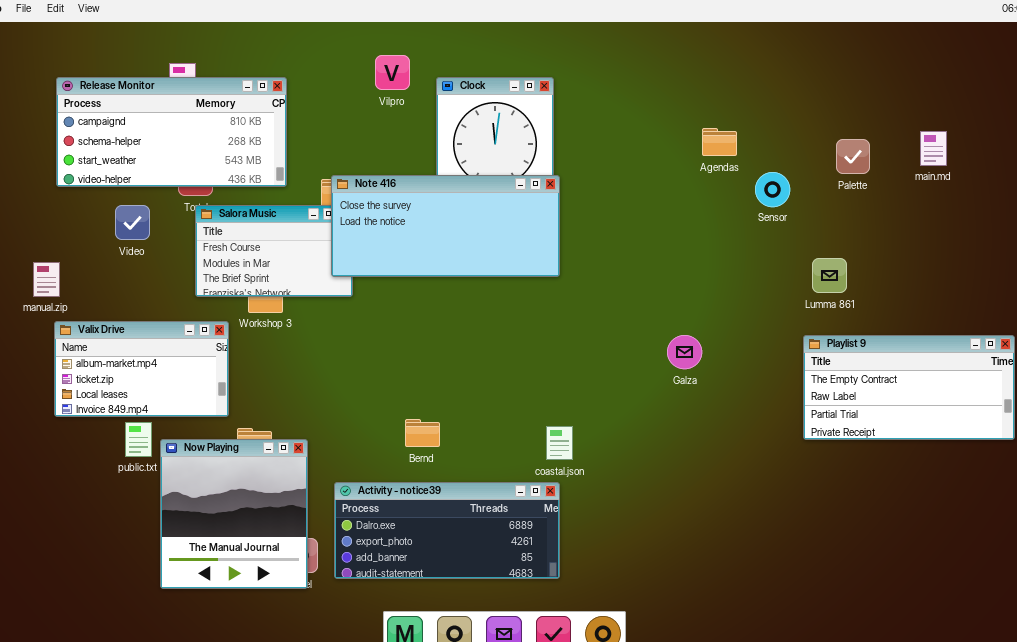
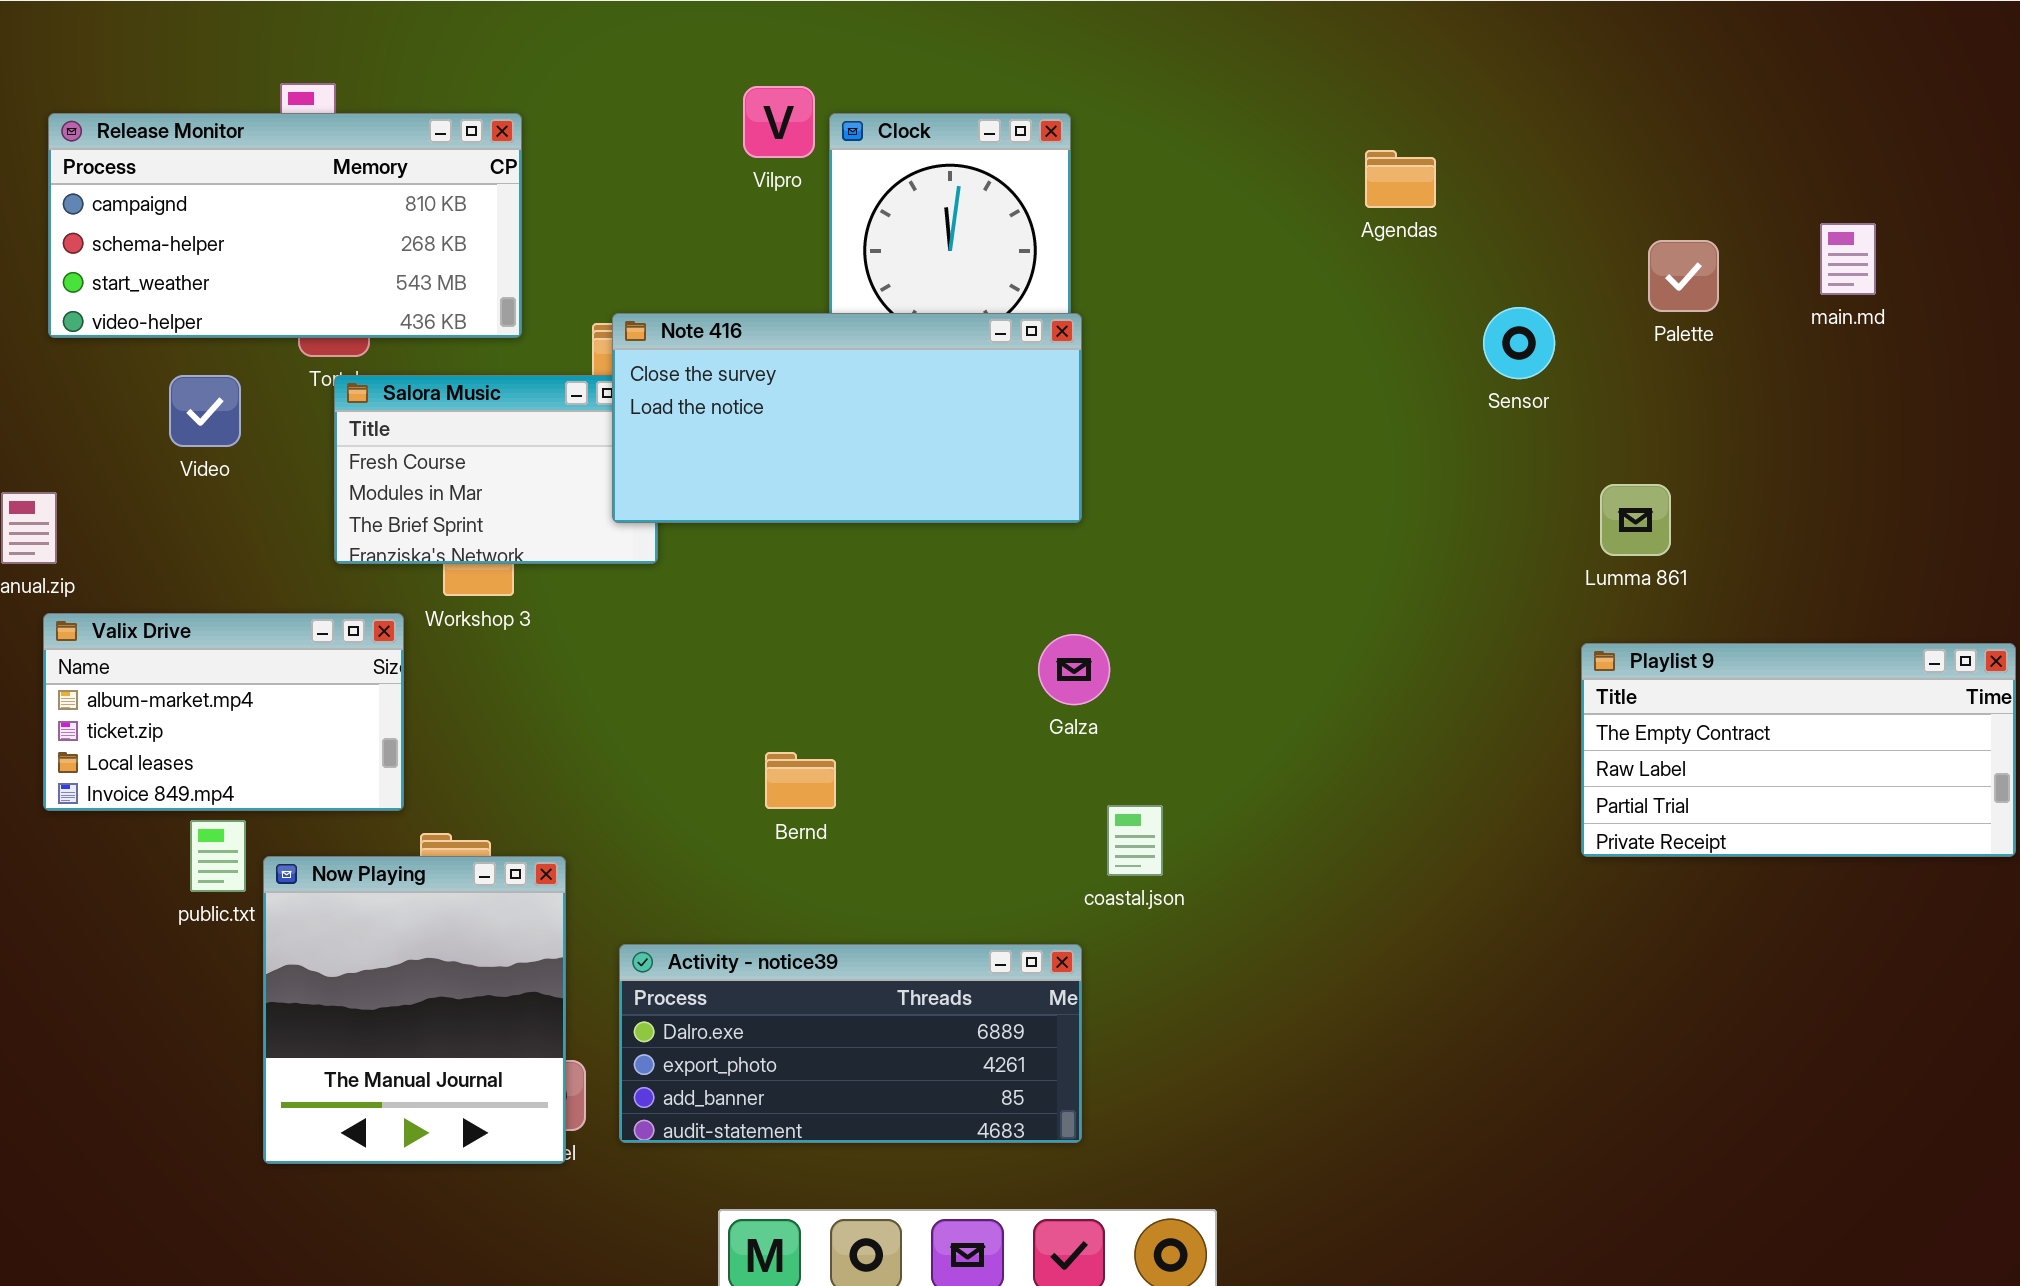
Vilpro: [375,55,410,90] -> [743,86,815,158], moved
Agendas: [702,128,737,156] -> [1365,150,1436,208], moved
Galza: [667,335,702,369] -> [1038,634,1110,705], moved
Bernd: [405,419,440,447] -> [765,752,836,809], moved
coastal.json: [546,426,573,460] -> [1107,805,1163,876], moved

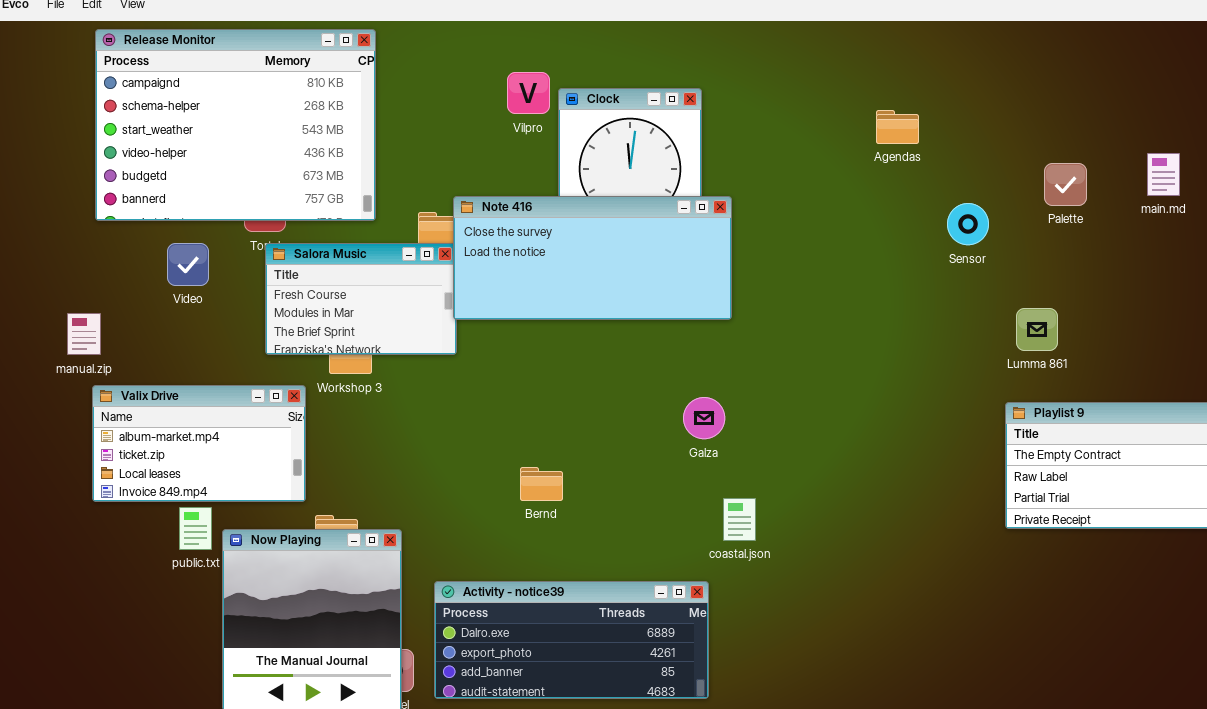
Release Monitor: [48,113,522,338] -> [95,29,376,221], resized
Note 416: [612,313,1082,523] -> [453,196,732,320], moved

